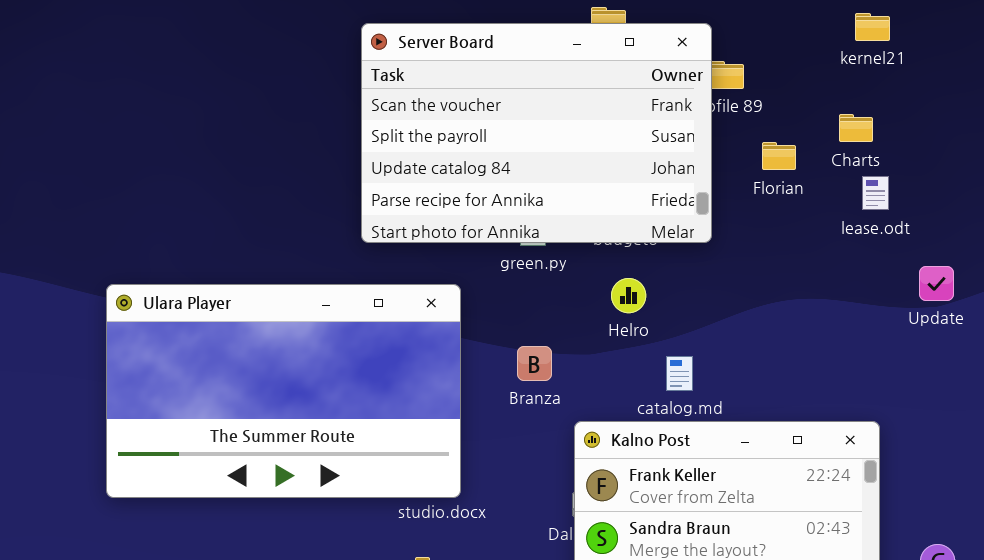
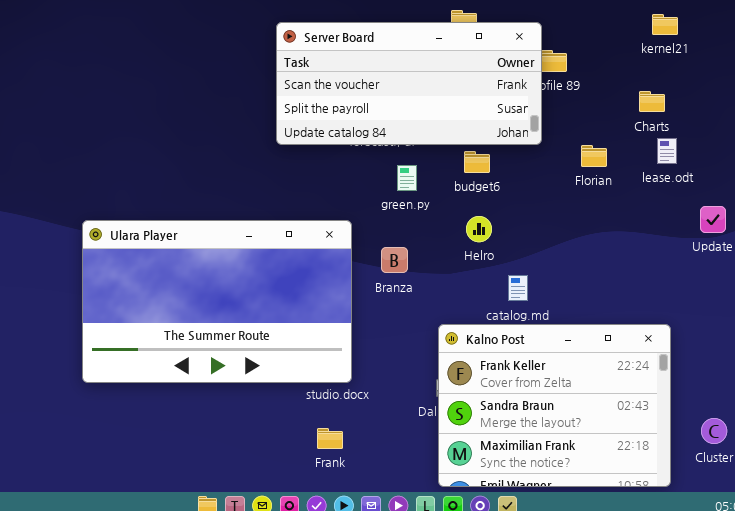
Server Board: [361,23,712,243] -> [276,22,542,145], resized
Florian: [762,142,796,170] -> [581,145,607,167], moved
Branza: [517,346,552,381] -> [381,247,408,273], moved

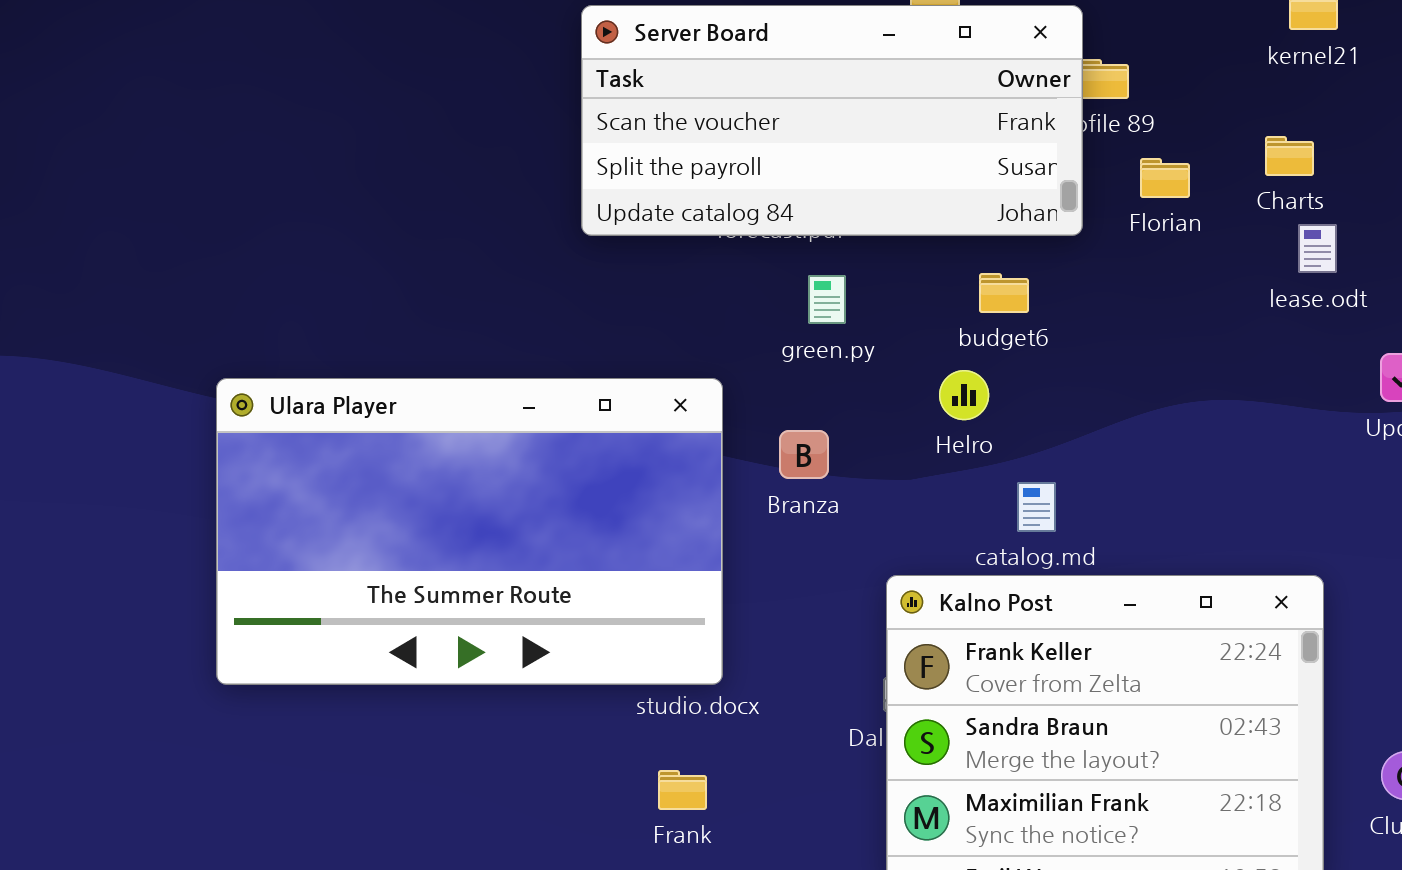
Florian: [581,145,607,167] -> [1140,158,1190,198], moved
budget6: [464,151,490,173] -> [979,273,1029,313], moved

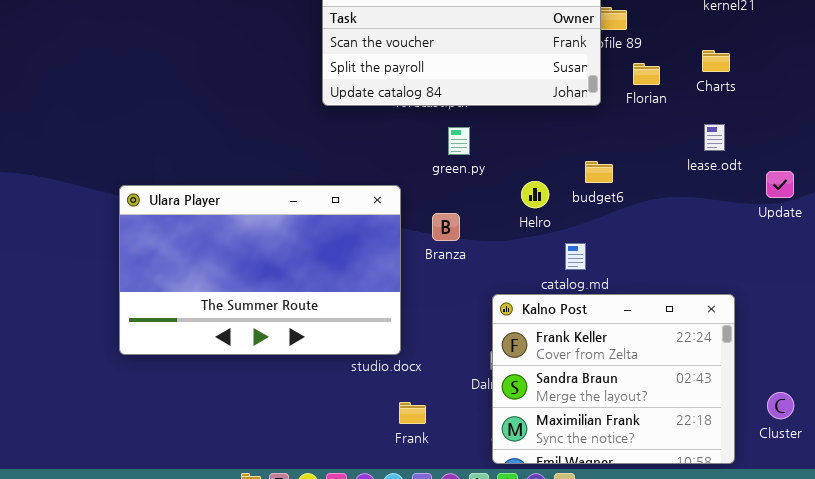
lease.odt: [1298,224,1337,273] -> [704,124,725,151], moved
budget6: [979,273,1029,313] -> [585,161,613,183], moved
Frank: [658,770,707,810] -> [399,402,426,424], moved

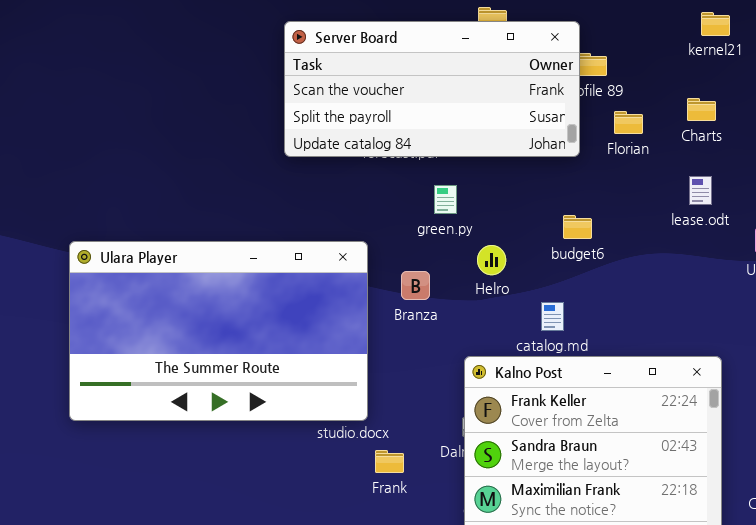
green.py: [448,127,470,155] -> [434,185,457,214], moved
Helro: [521,181,549,208] -> [477,245,506,275], moved
Frank: [399,402,426,424] -> [375,450,404,473], moved

